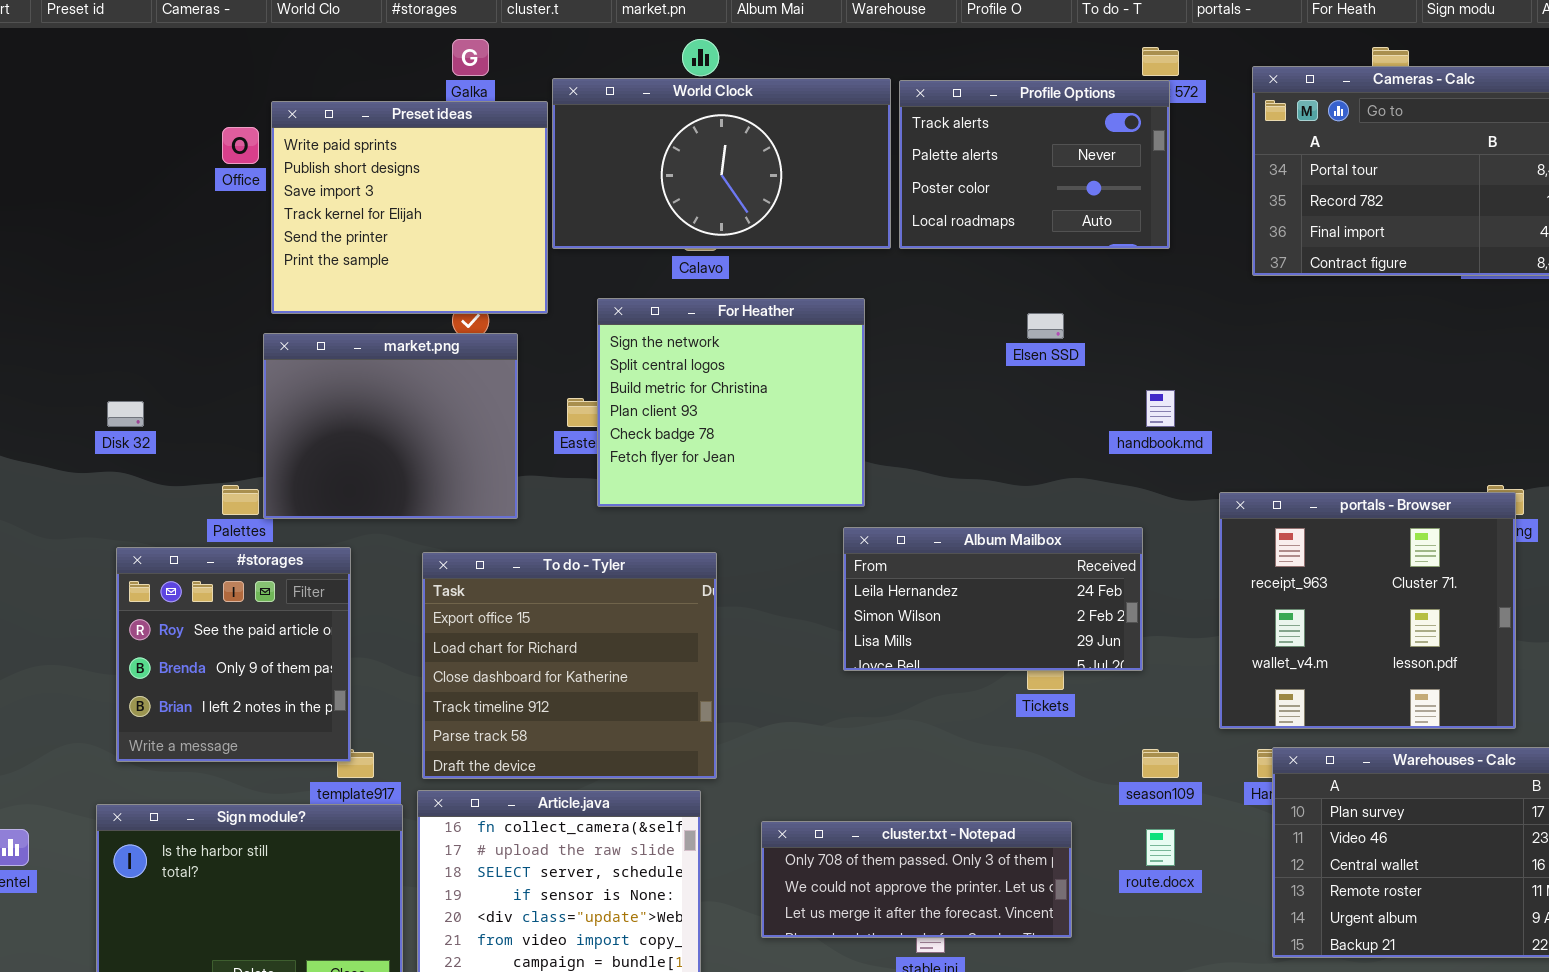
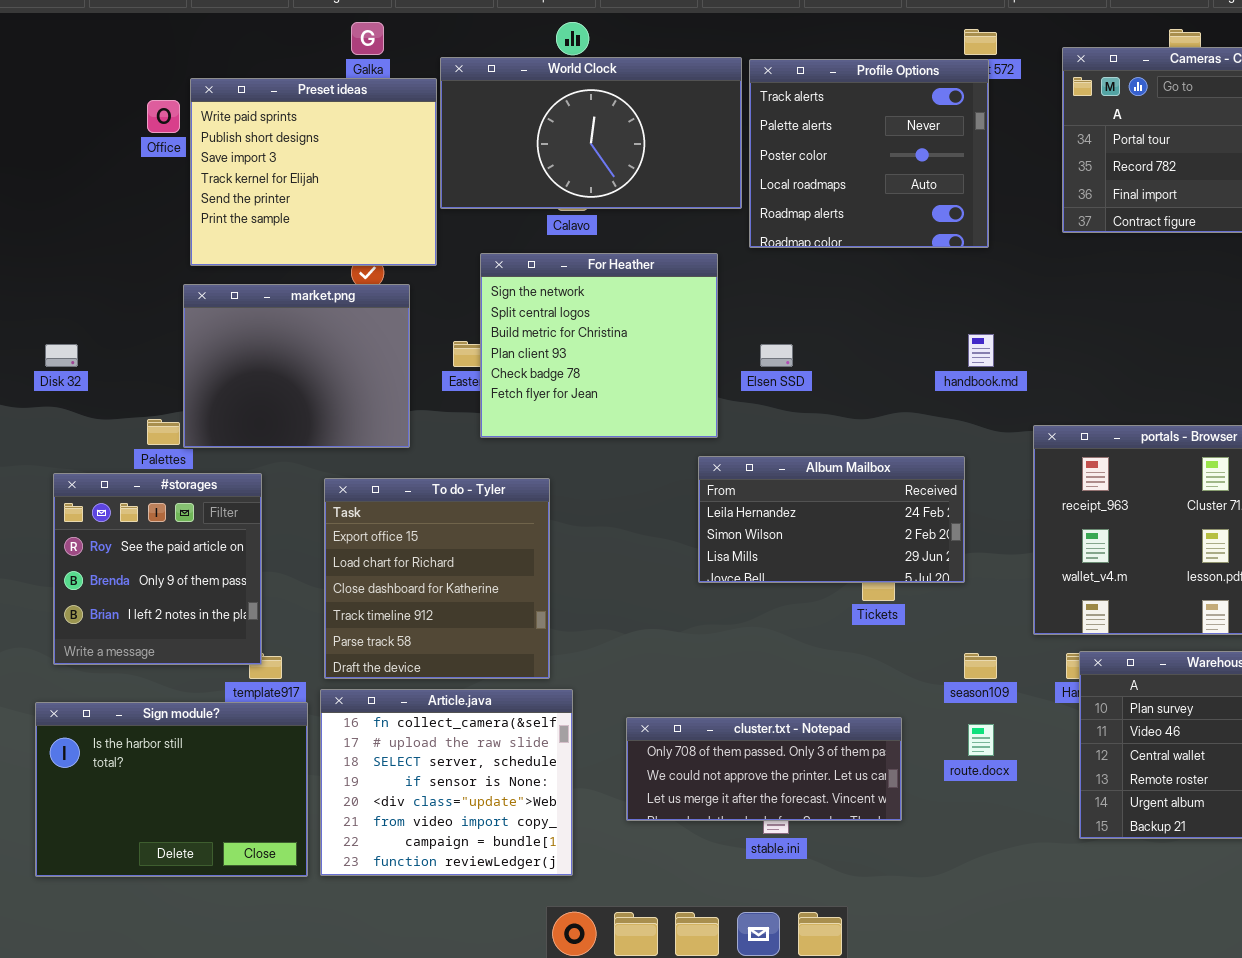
Profile Options: [899,80,1170,249] -> [749,59,989,248], resized
Elsen SSD: [1027,313,1064,339] -> [760,344,793,367], moved
To do - Tyler: [422,552,717,779] -> [324,478,550,679], resized

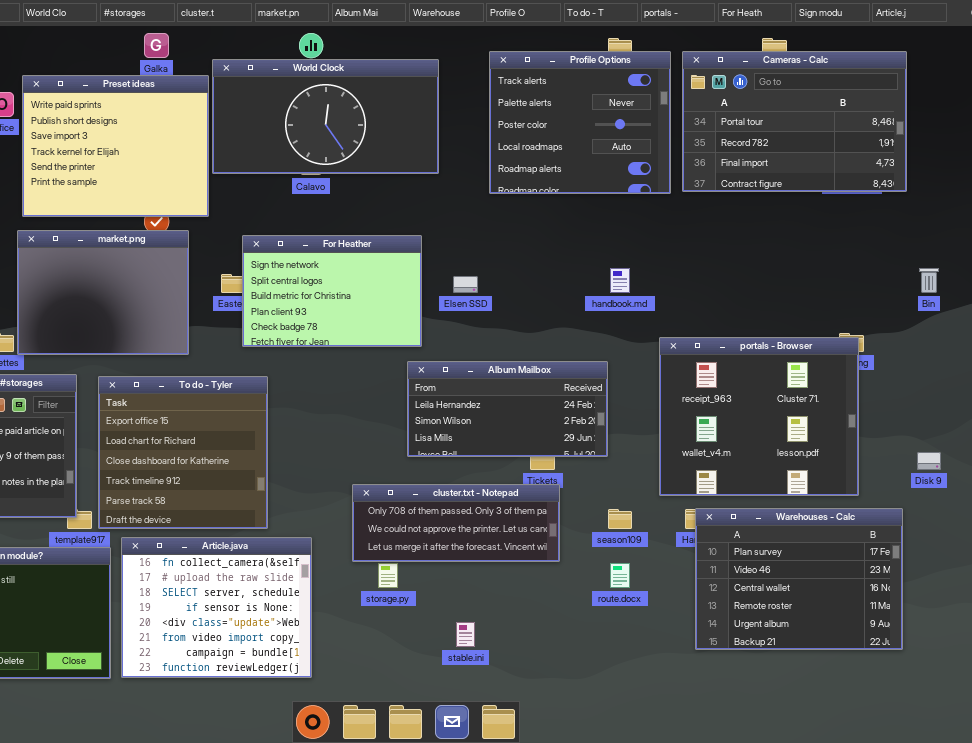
Profile Options: [749,59,989,248] -> [489,51,671,194], moved
For Heather: [480,253,718,438] -> [242,235,422,347], resized
To do - Tyler: [324,478,550,679] -> [98,376,268,529], moved
cluster.txt - Notepad: [626,717,902,821] -> [352,484,560,562], moved

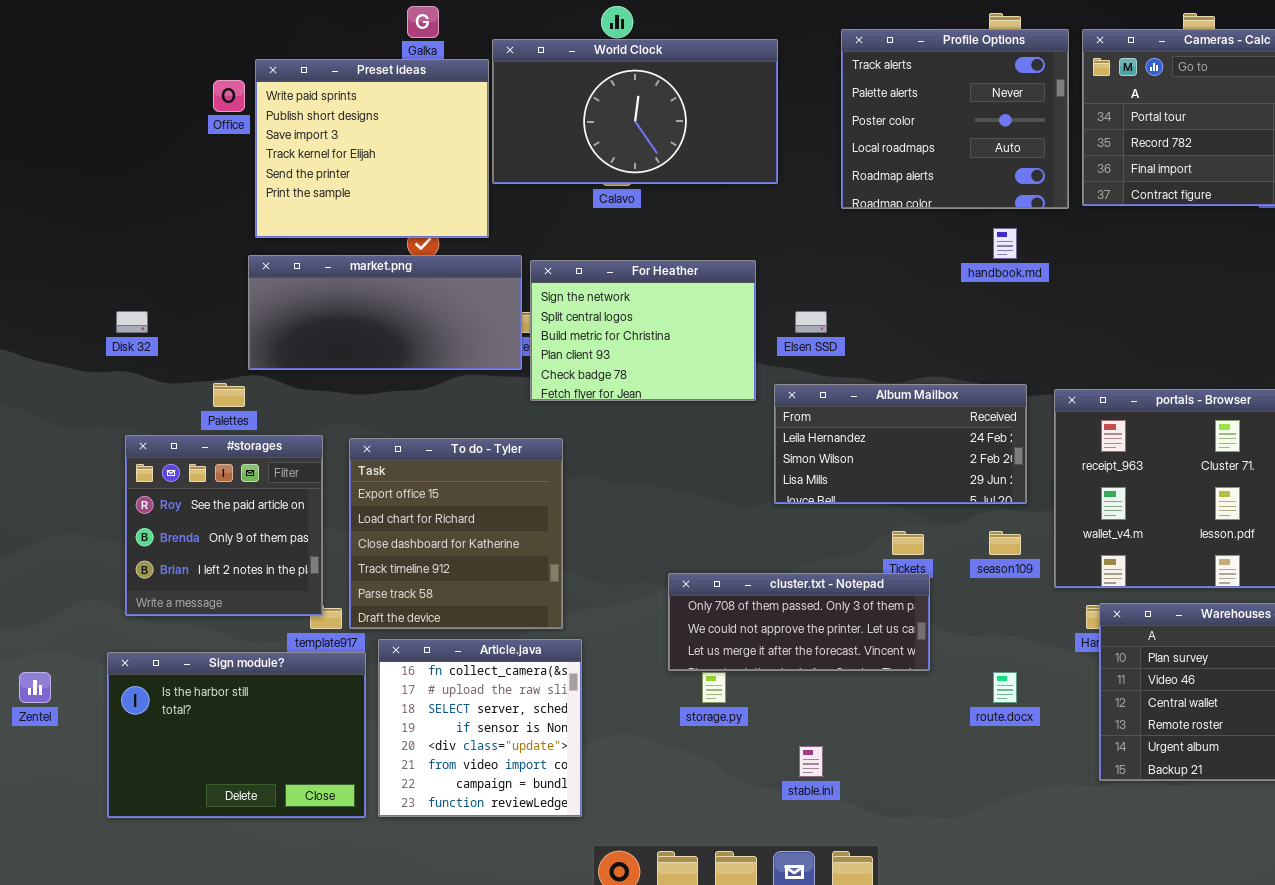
market.png: [17,230,189,355] -> [248,255,522,370], resized
handbook.md: [610,268,630,293] -> [993,228,1017,259], moved
Album Mailbox: [407,361,608,457] -> [774,384,1027,504], moved
season109: [608,509,632,529] -> [989,531,1021,555], moved
Article.java: [121,537,312,678] -> [378,639,582,817], resized

